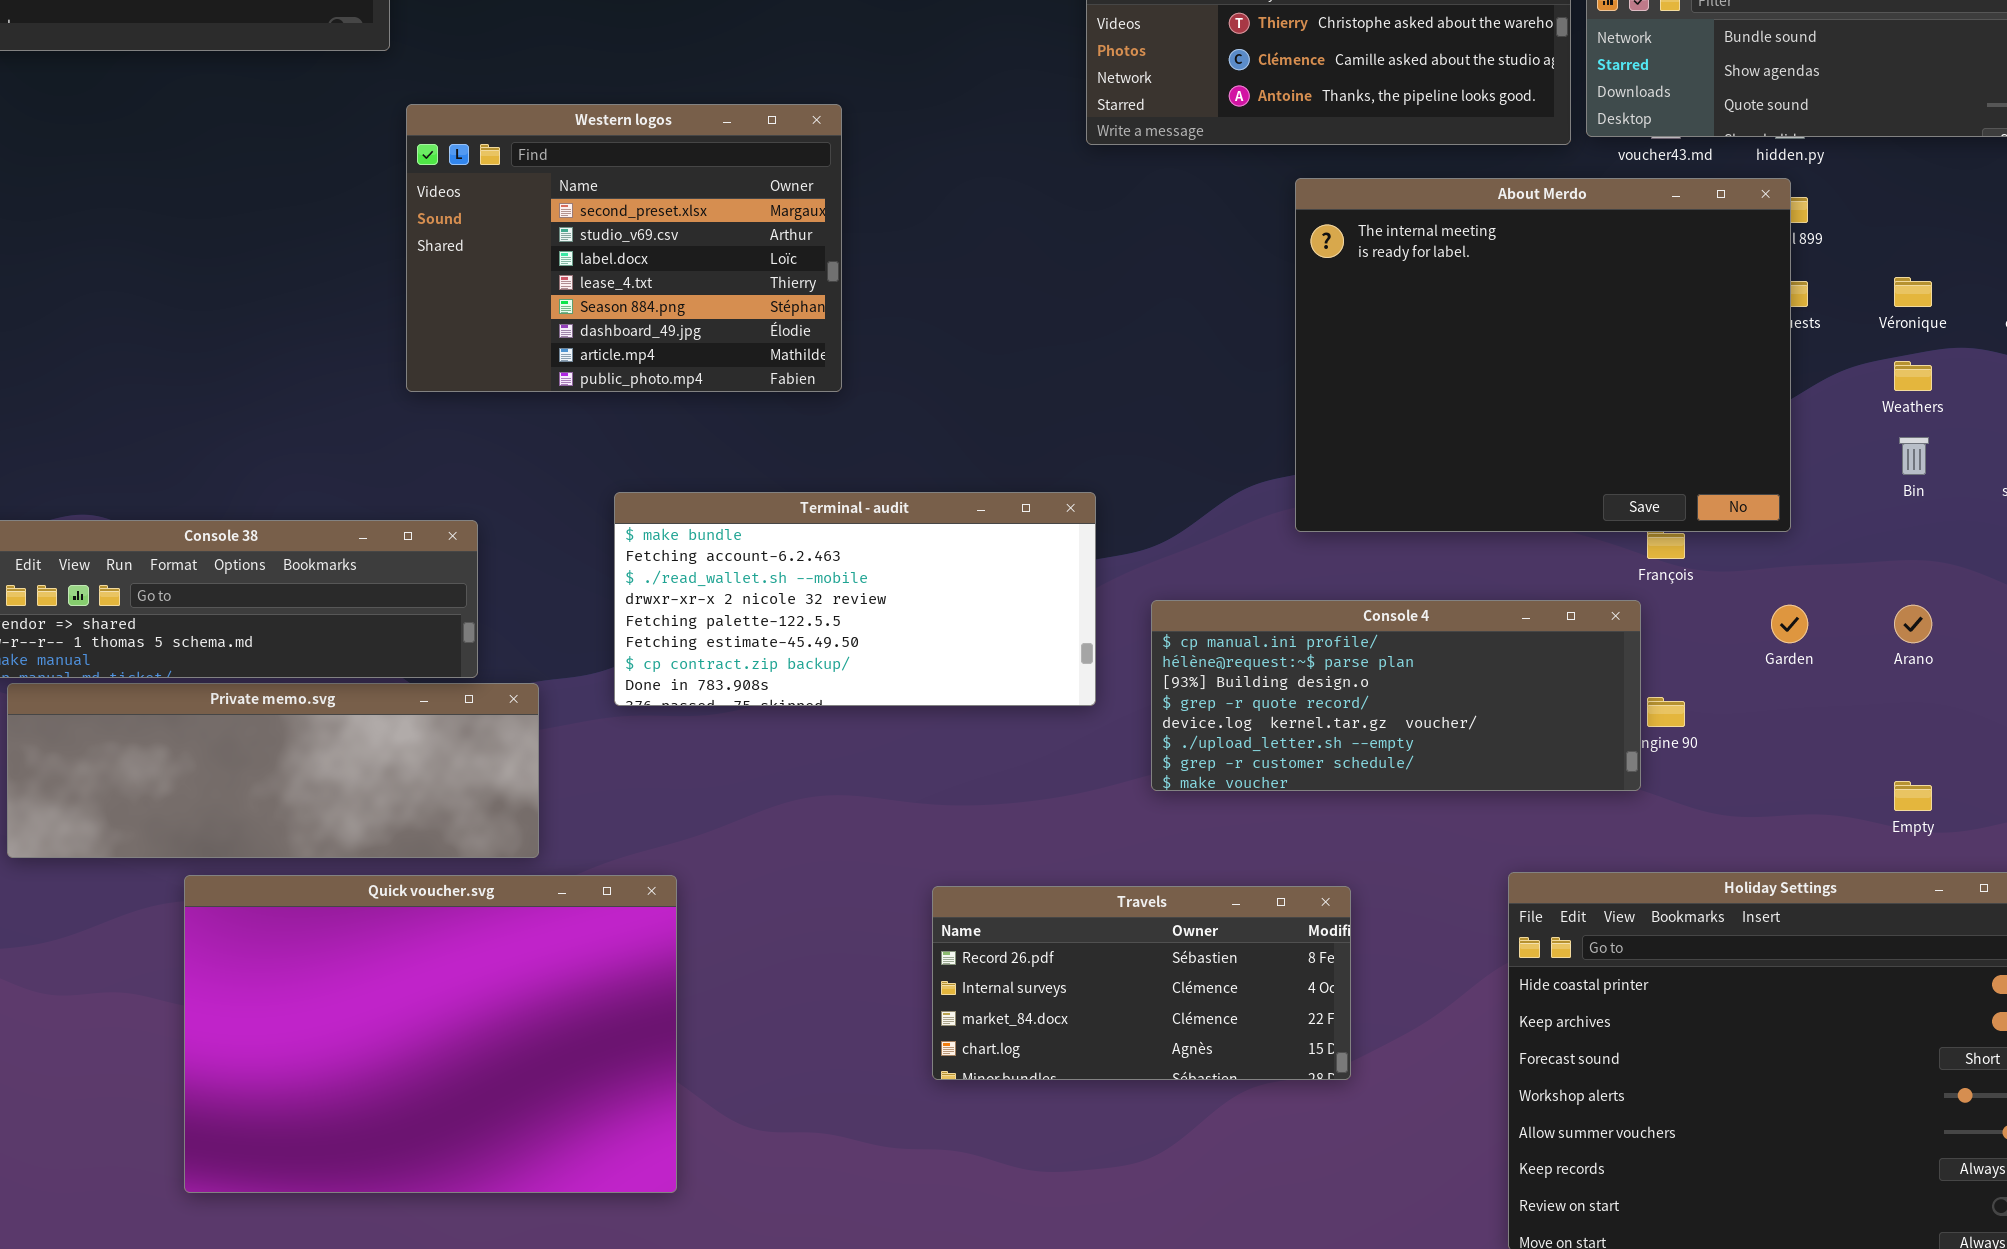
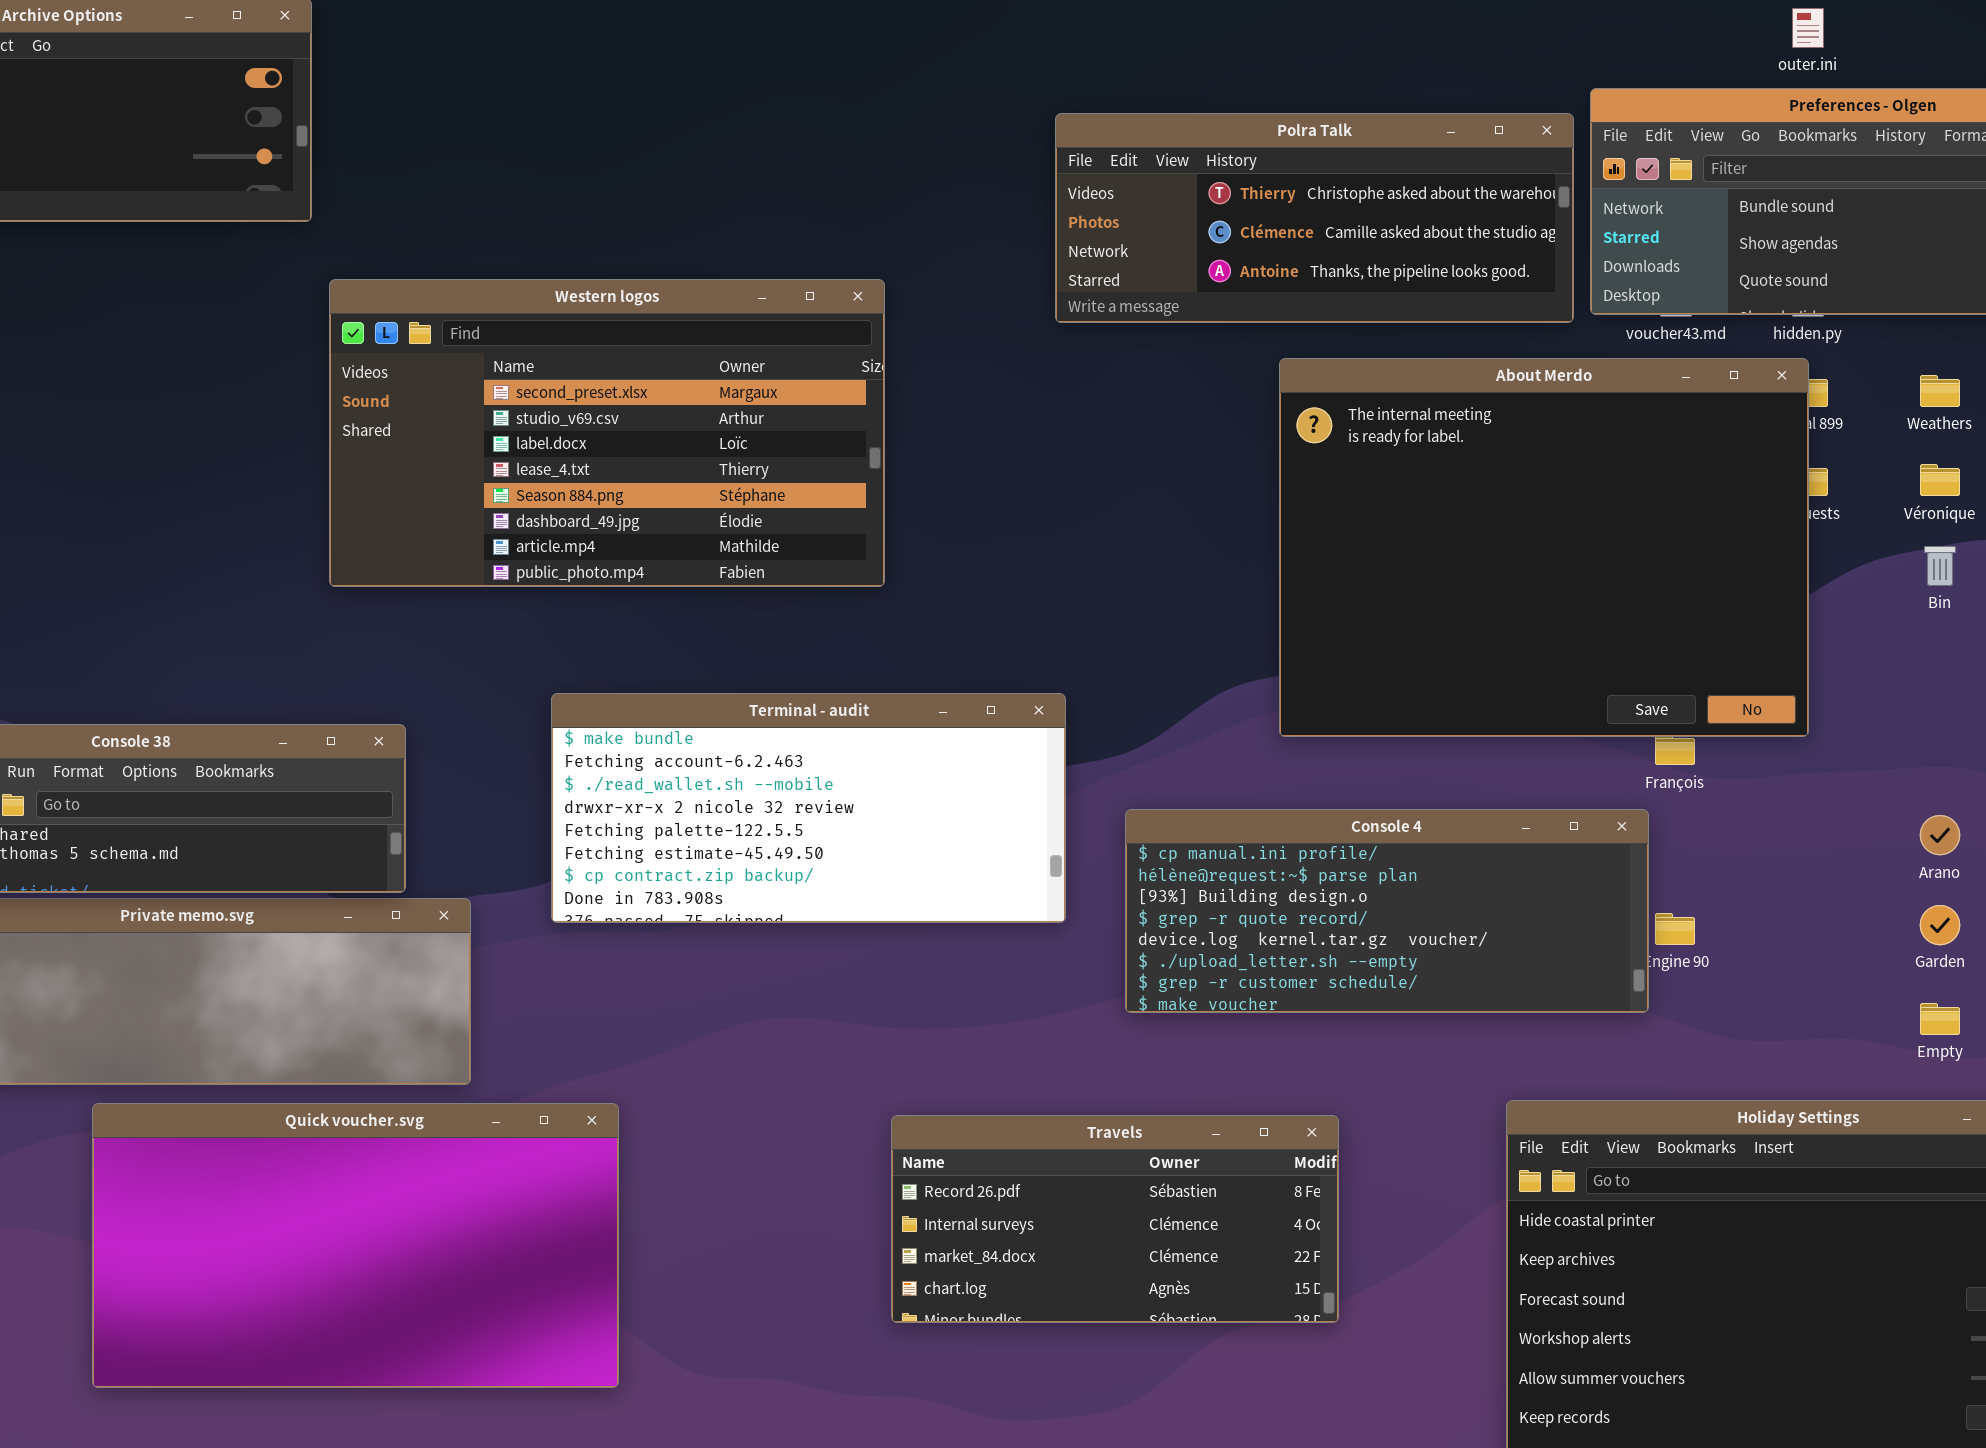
Western logos: [406,104,842,392] -> [329,279,885,587], resized
Weathers: [1894,361,1932,391] -> [1920,375,1960,407], moved
Bin: [1899,437,1929,475] -> [1924,546,1956,586], moved
Garden: [1771,605,1808,643] -> [1920,905,1960,945], moved
Quick voucher.svg: [184,875,677,1193] -> [92,1103,619,1388], resized

